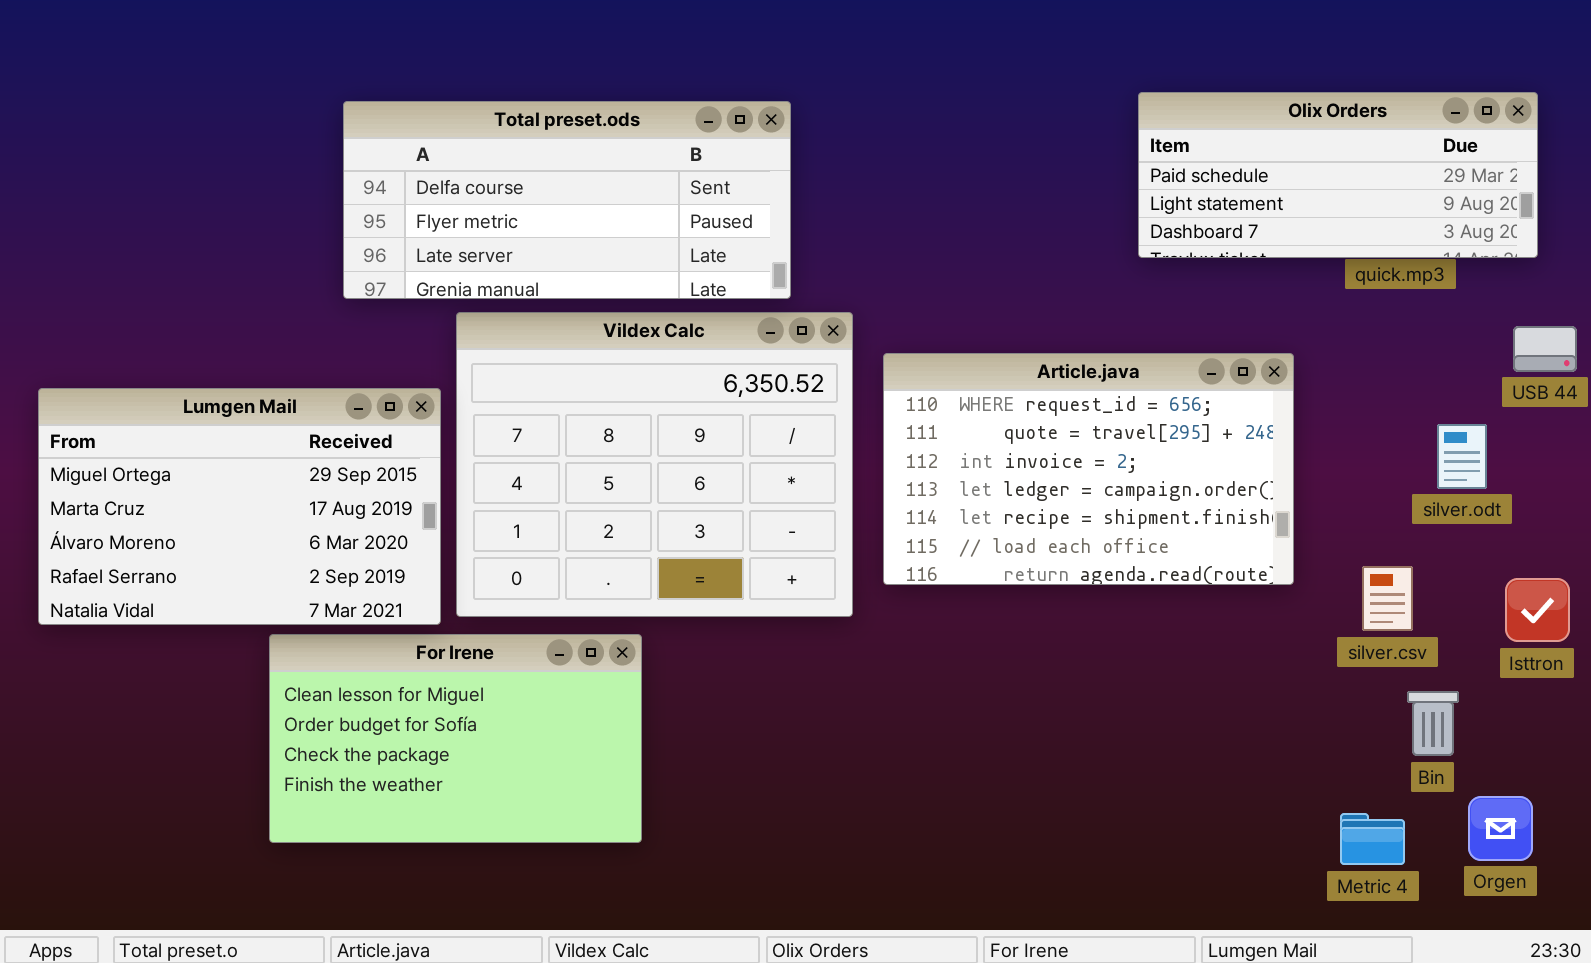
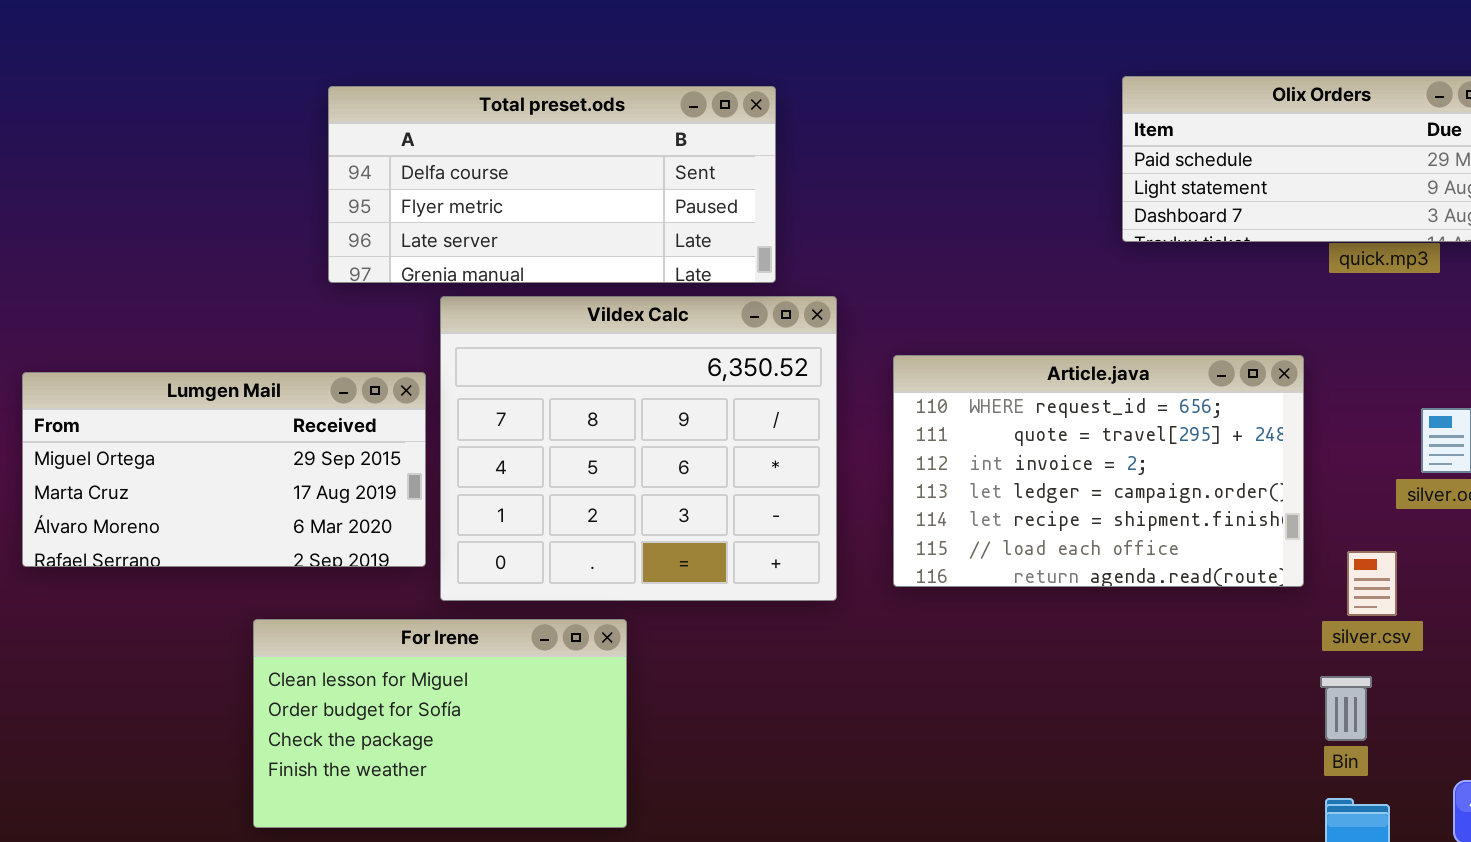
Article.java: [883,353,1294,585] -> [893,355,1304,587], moved
Lumgen Mail: [38,388,441,625] -> [22,372,426,567], resized
Bin: [1407,691,1459,756] -> [1320,676,1372,741], moved

